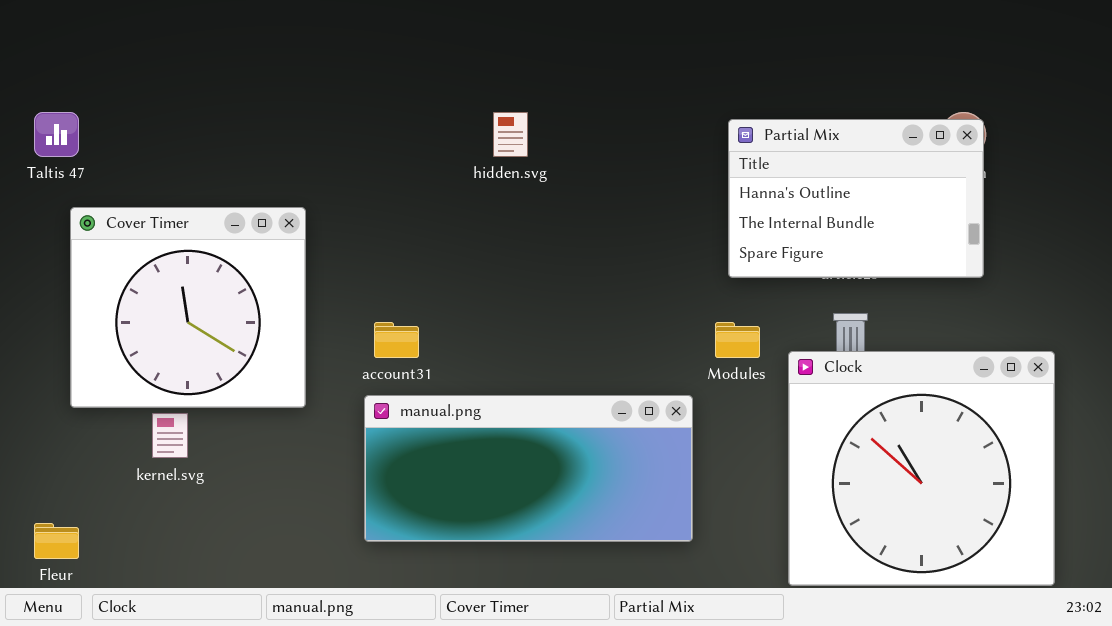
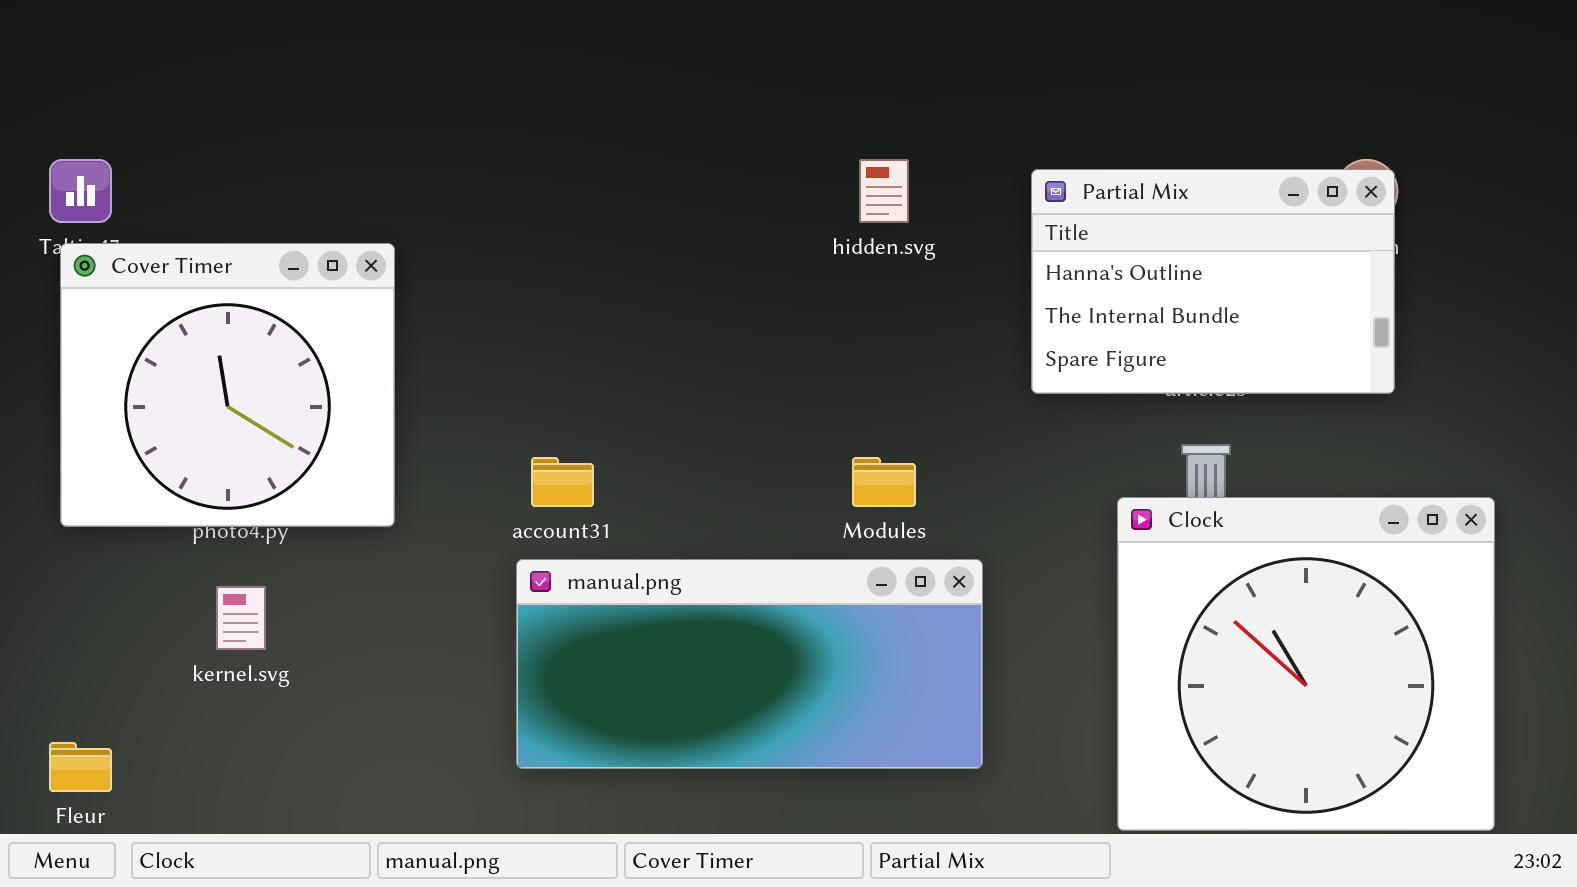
hidden.svg: [493,112,528,157] -> [859,159,909,223], moved
Cover Timer: [70,207,306,408] -> [60,243,395,527], moved
Modules: [715,322,760,358] -> [852,457,916,507], moved

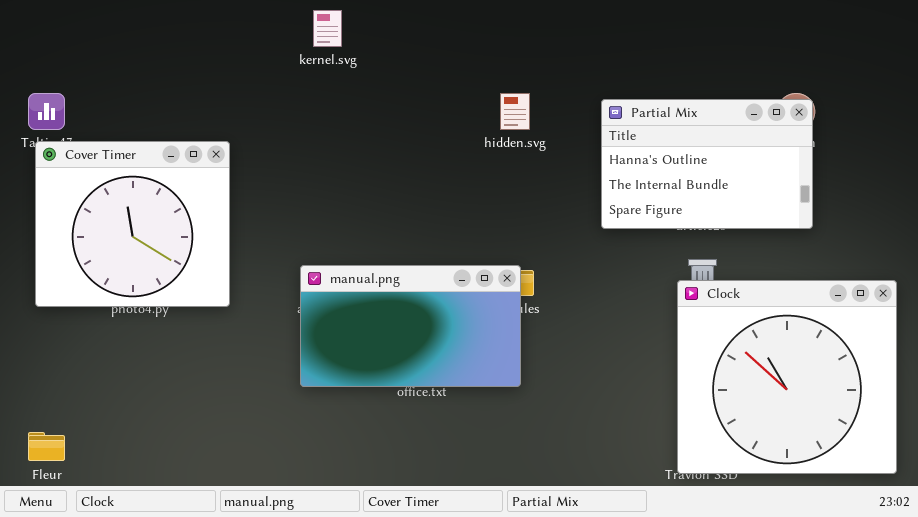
Clock: [1117,497,1495,831] -> [677,280,897,474], moved
manual.png: [516,559,983,769] -> [300,265,521,387], moved, resized
kernel.svg: [216,586,266,650] -> [313,10,342,47], moved

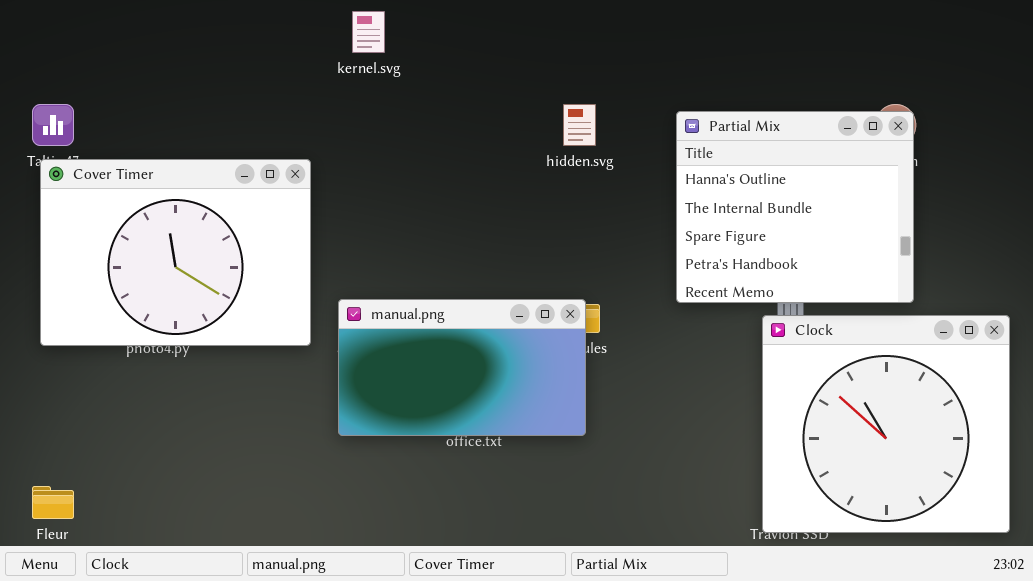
Partial Mix: [601,99,813,229] -> [676,111,914,303], resized
Cover Timer: [35,141,230,307] -> [40,159,311,346], resized

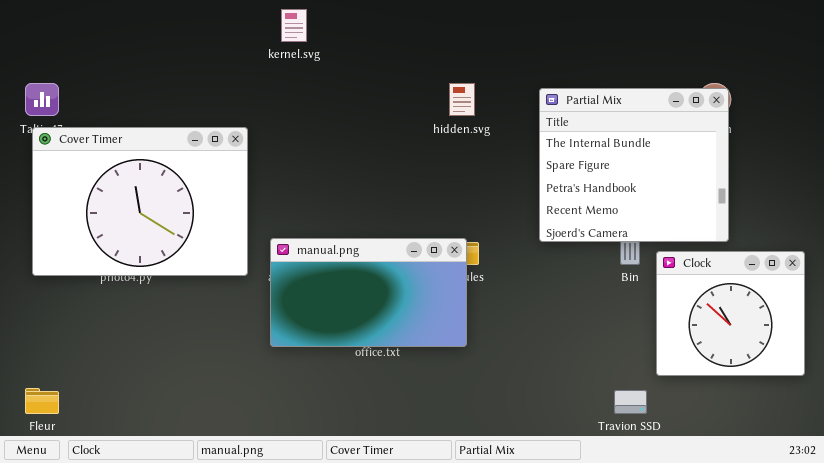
Partial Mix: [676,111,914,303] -> [539,88,729,242], scrolled down 1 row
Clock: [762,315,1010,533] -> [656,251,805,376], resized

